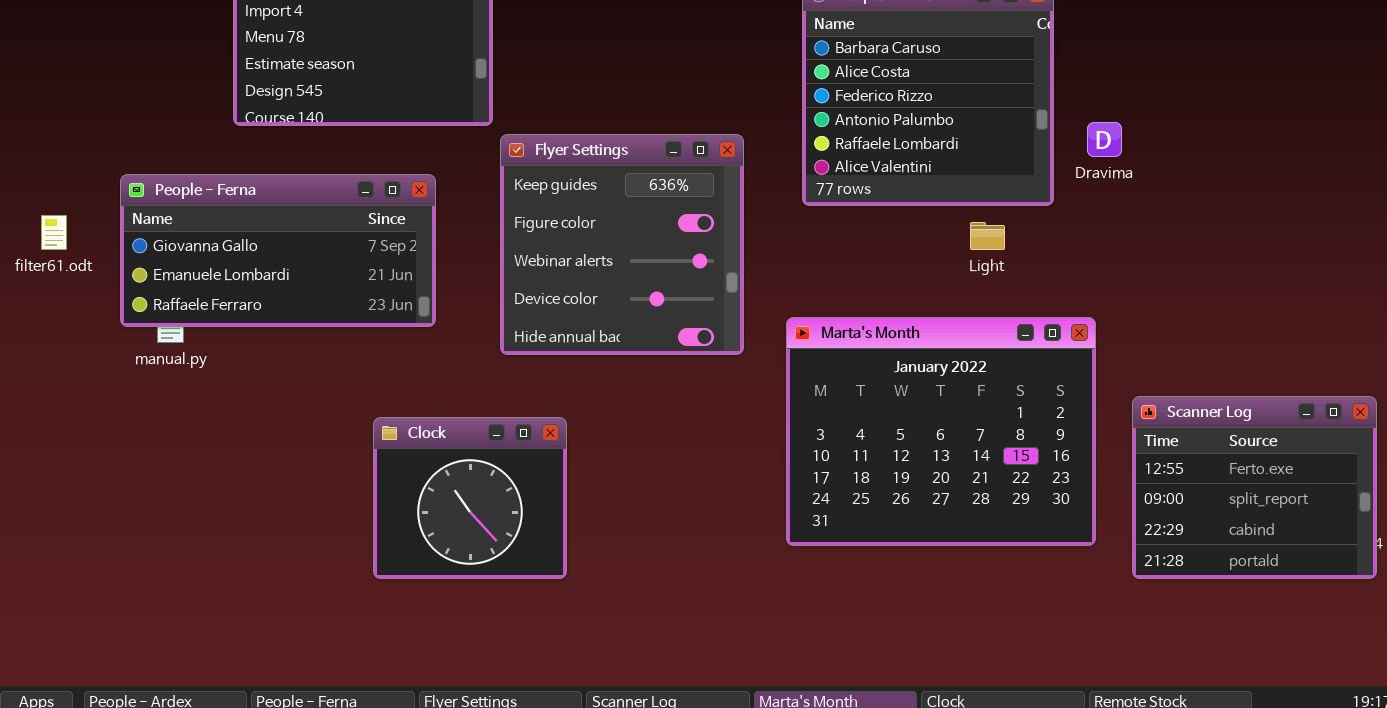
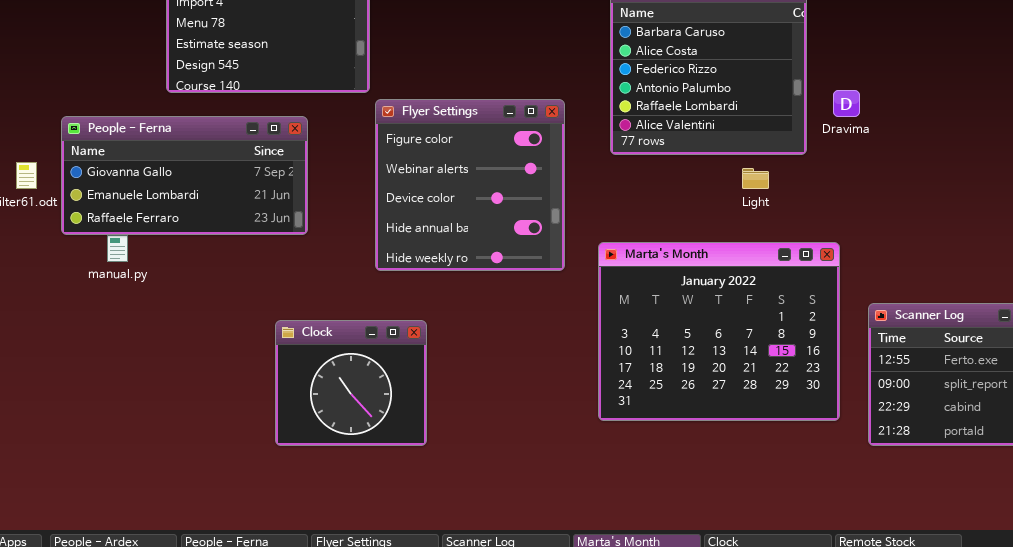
Flyer Settings: [500,134,744,355] -> [375,99,565,271], scrolled down 1 row
People - Ferna: [120,174,436,327] -> [61,116,308,235], moved

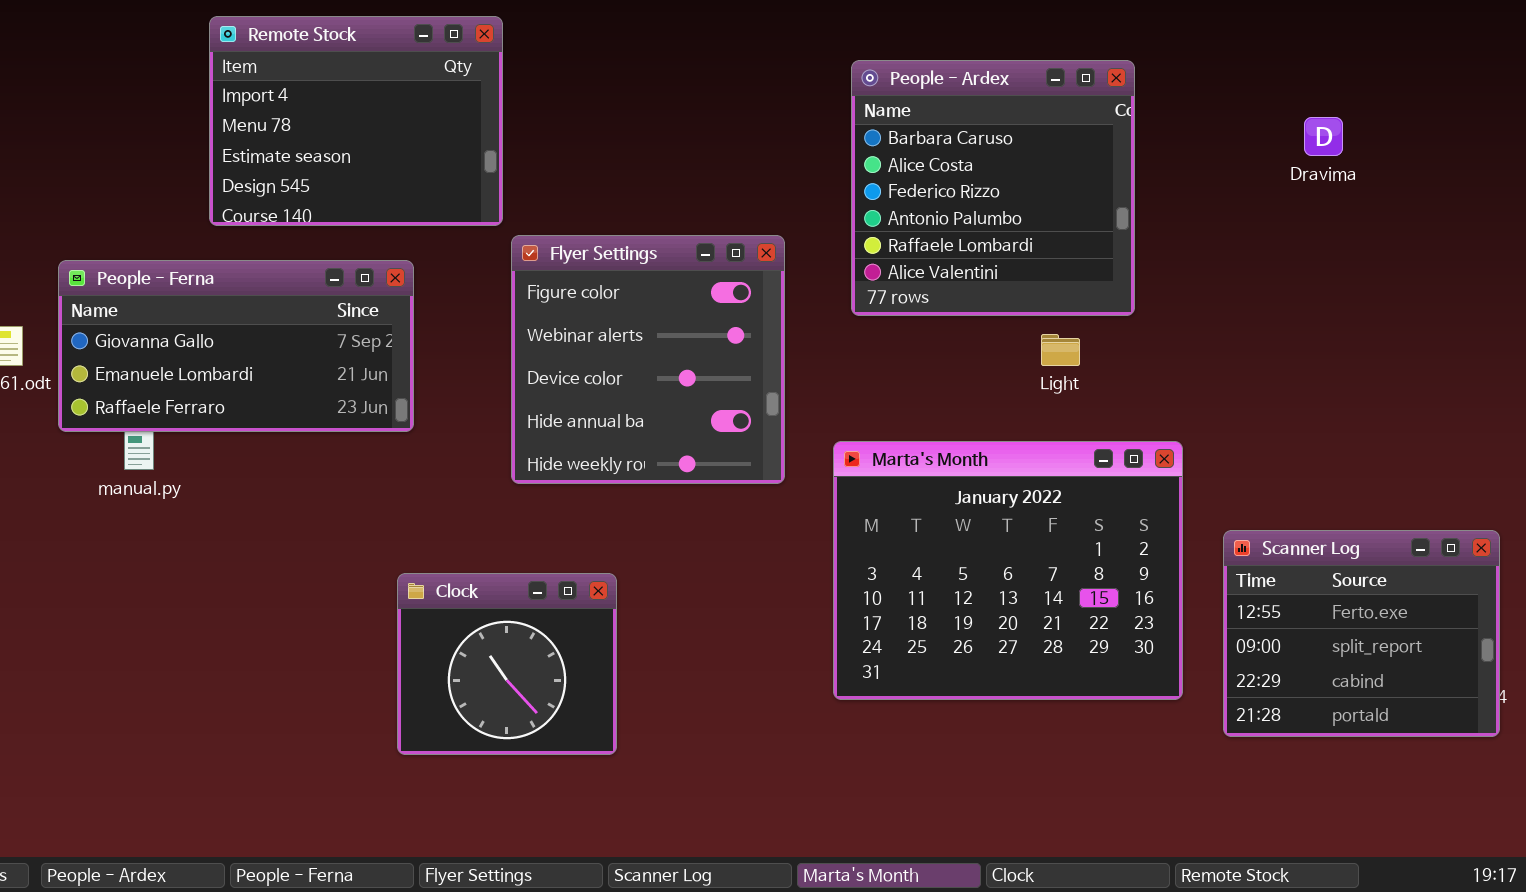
Dravima: [833,90,860,117] -> [1304,117,1343,156], moved
Clock: [275,320,427,446] -> [397,573,617,755], moved

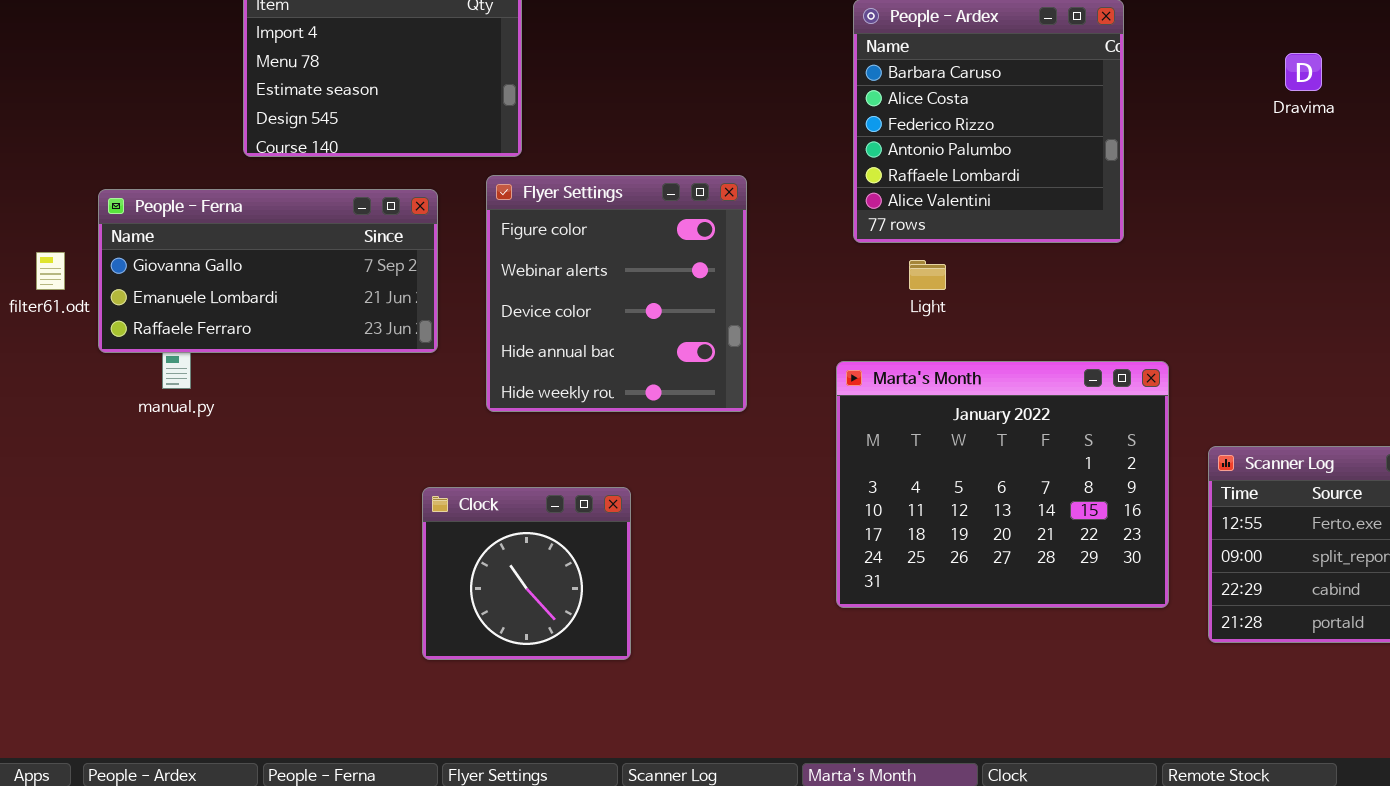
Flyer Settings: [511,235,785,484] -> [486,175,747,412], moved
Light: [1041,334,1080,366] -> [909,260,946,290], moved

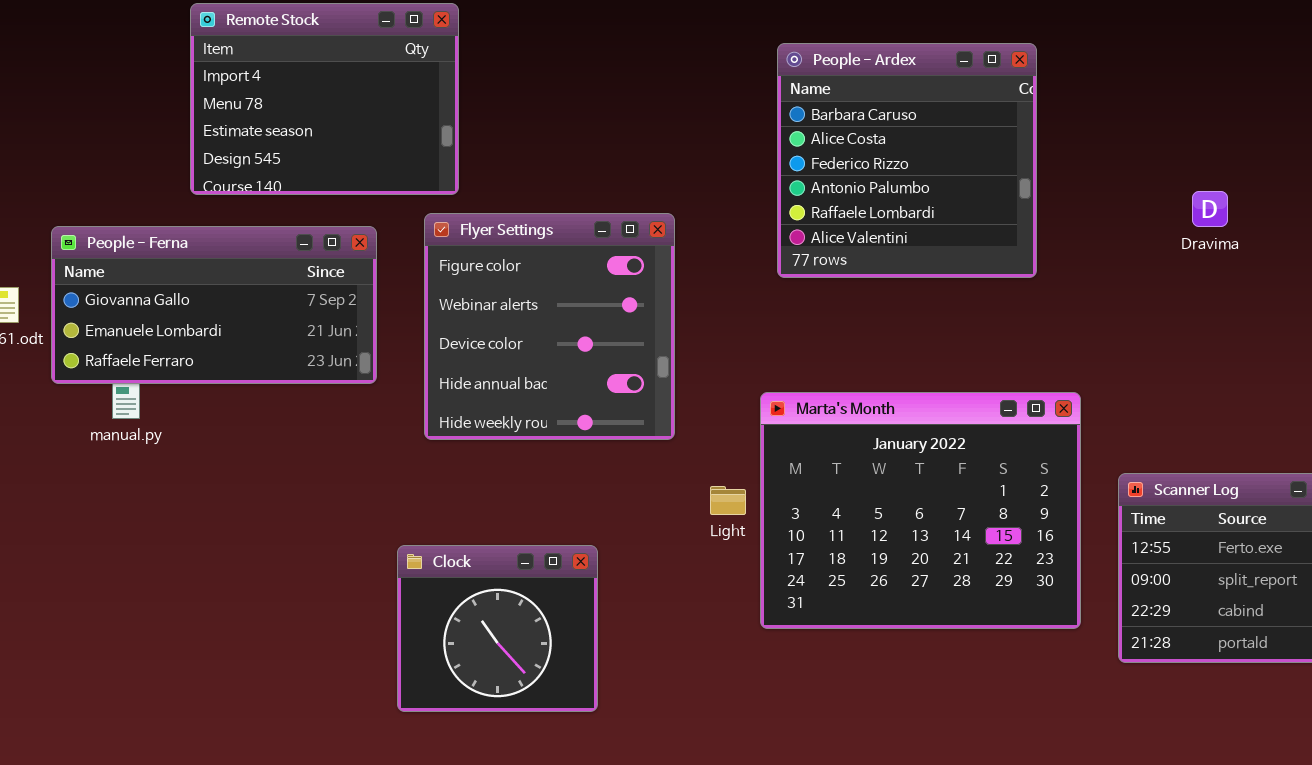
Dravima: [1285,53,1322,91] -> [1192,191,1228,227], moved
Light: [909,260,946,290] -> [710,486,746,515], moved
Clock: [422,487,631,660] -> [397,545,598,712], moved

